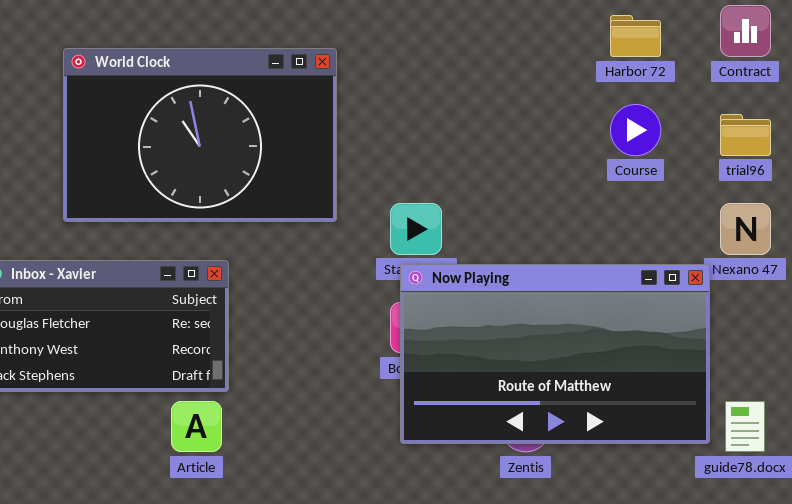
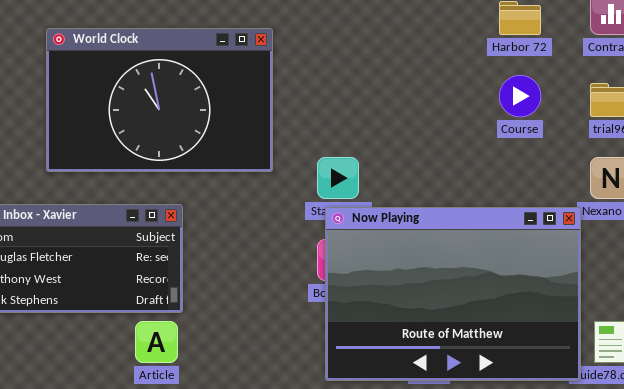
Now Playing: [400,264,710,444] -> [325,207,581,381], resized

